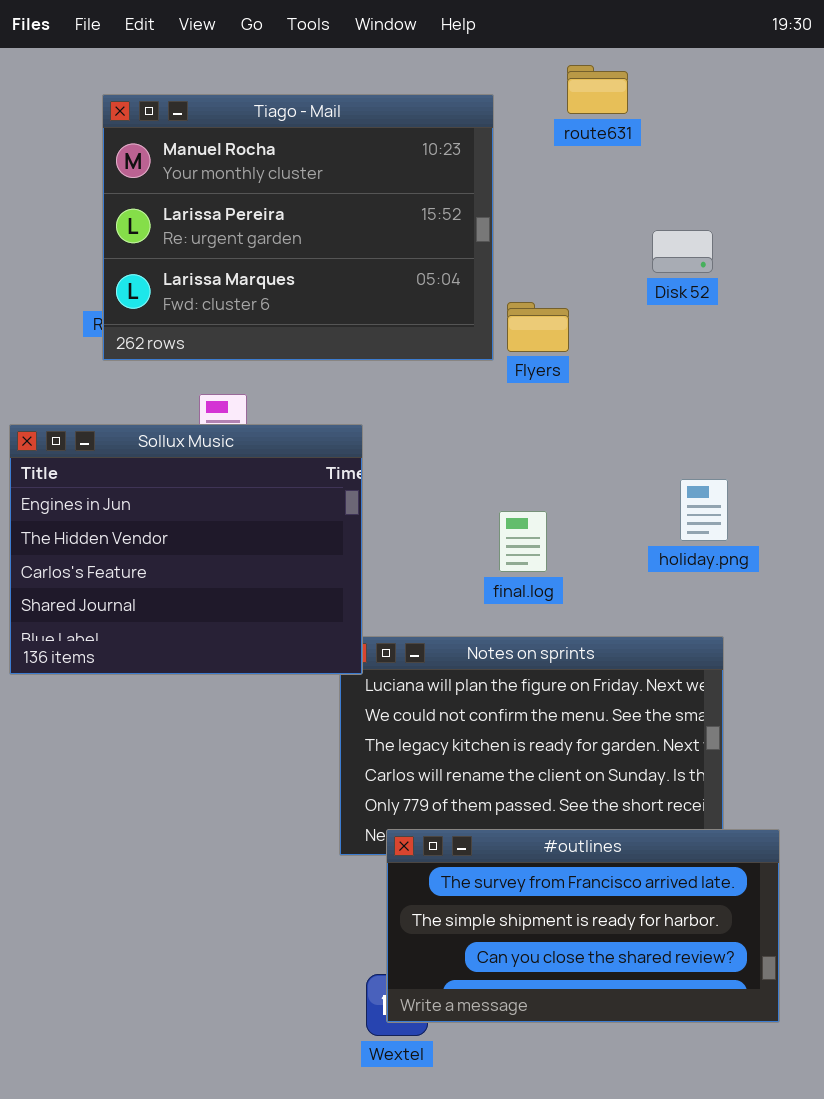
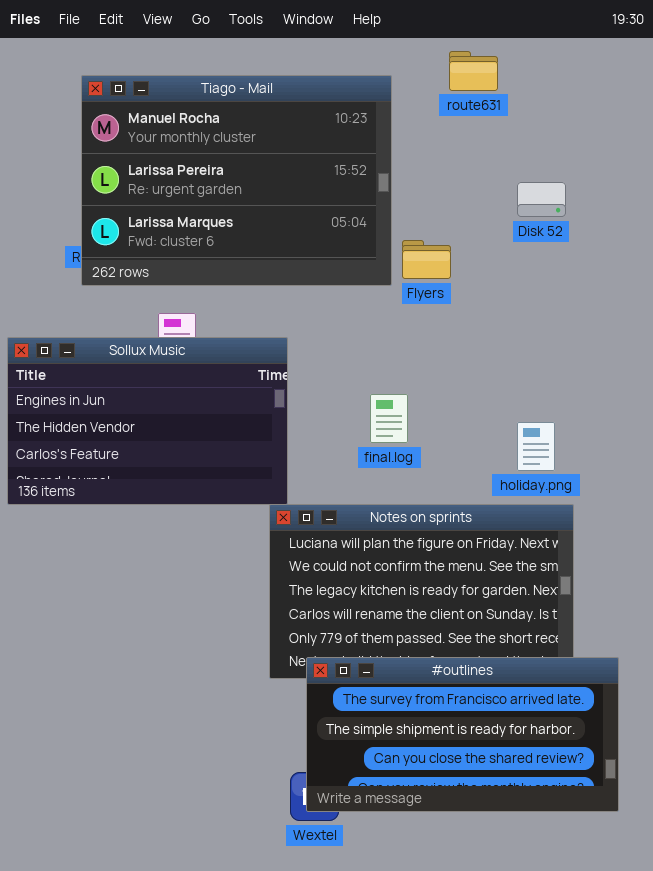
Sollux Music: [9,424,363,675] -> [7,337,288,505], resized
holiday.png: [680,479,728,541] -> [517,422,555,471], moved
final.log: [499,511,547,572] -> [370,394,408,443], moved

